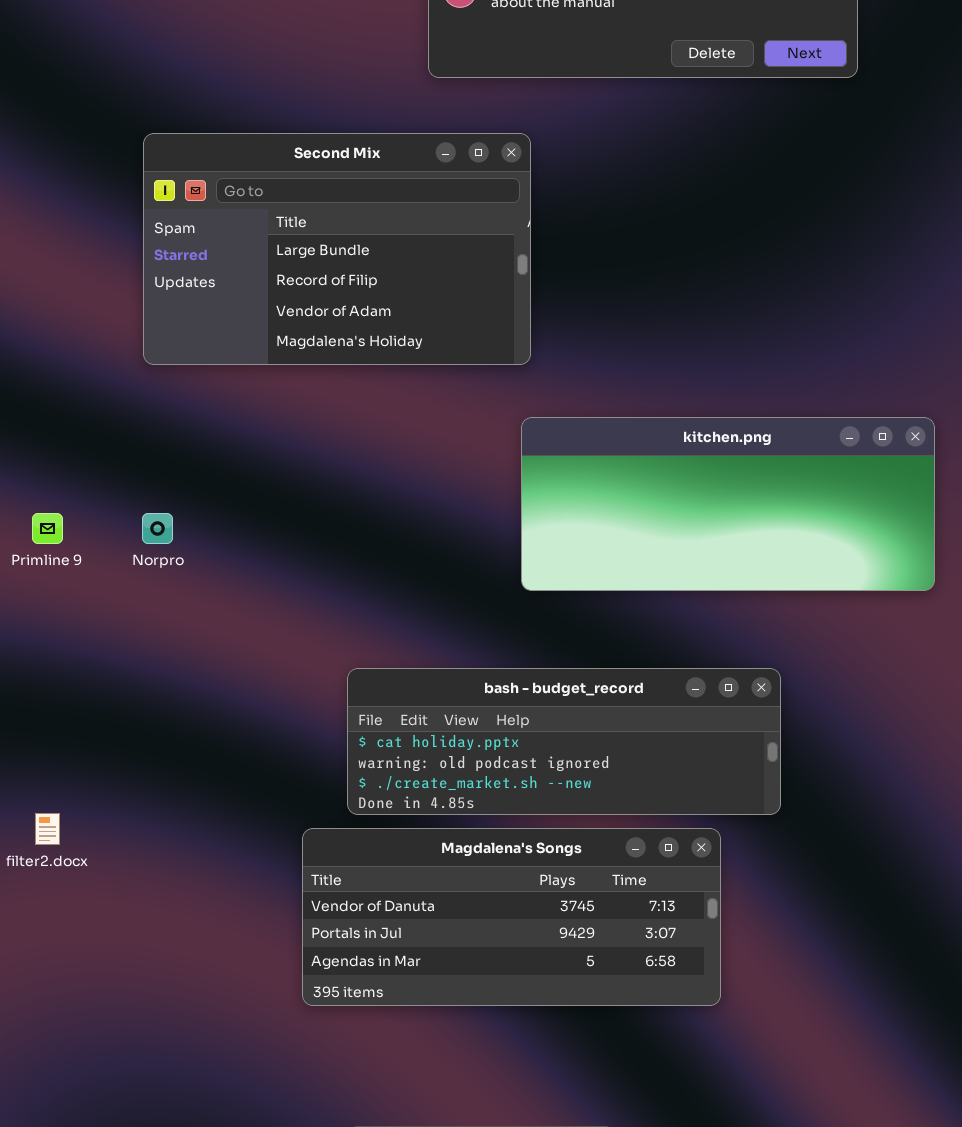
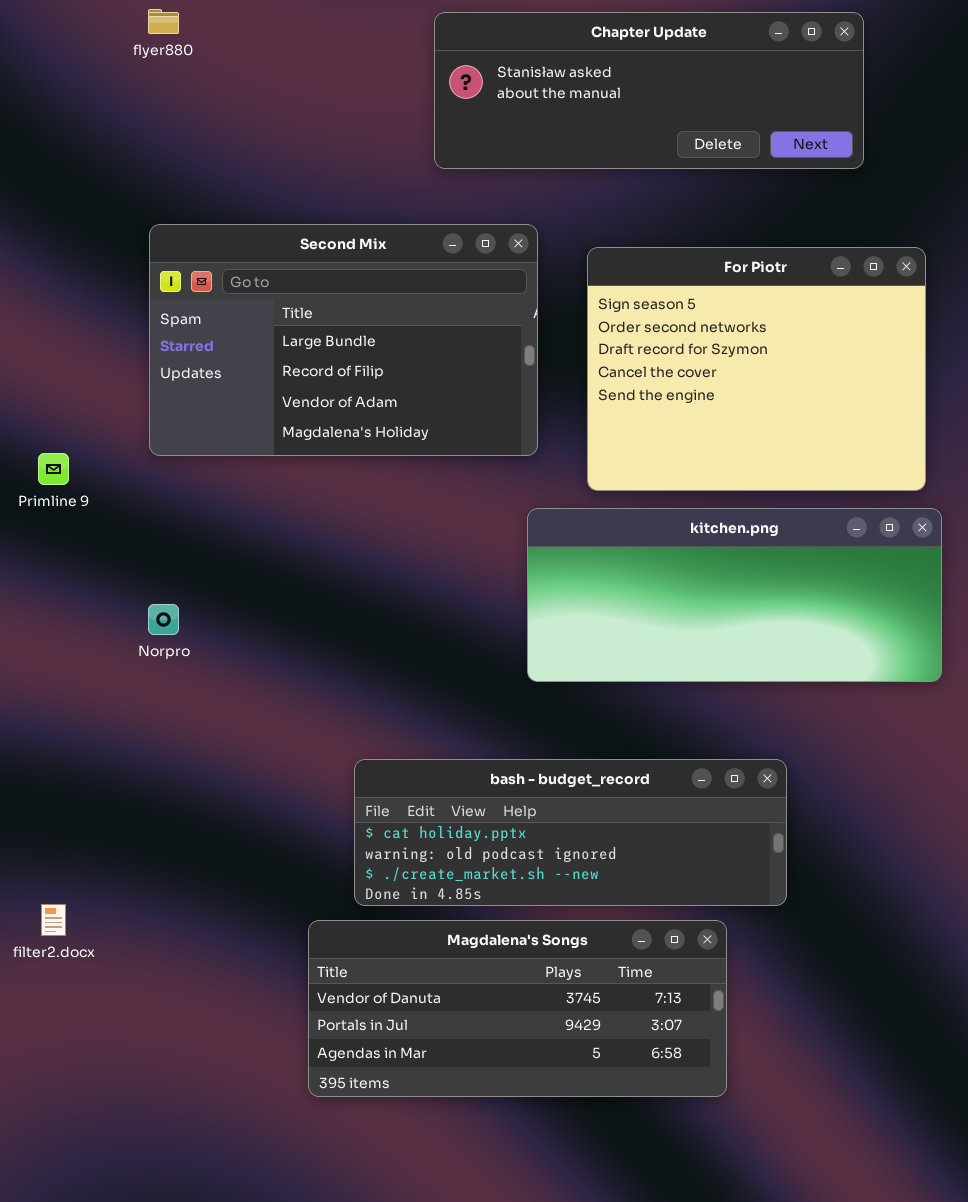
For Piotr: none -> [587,247,926,491], opened
Primline 9: [32,513,63,544] -> [38,453,69,485], moved

